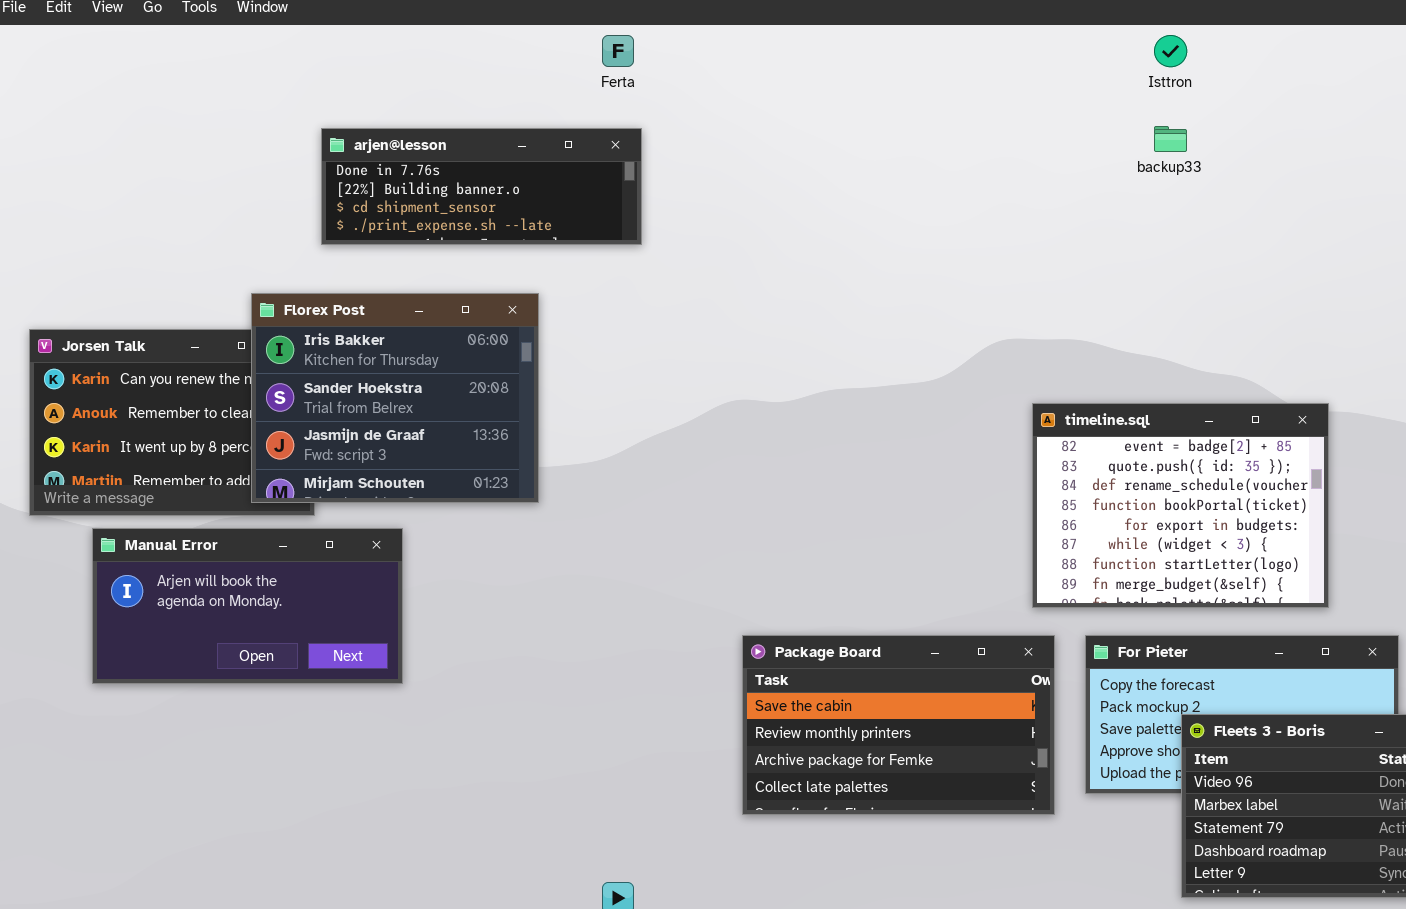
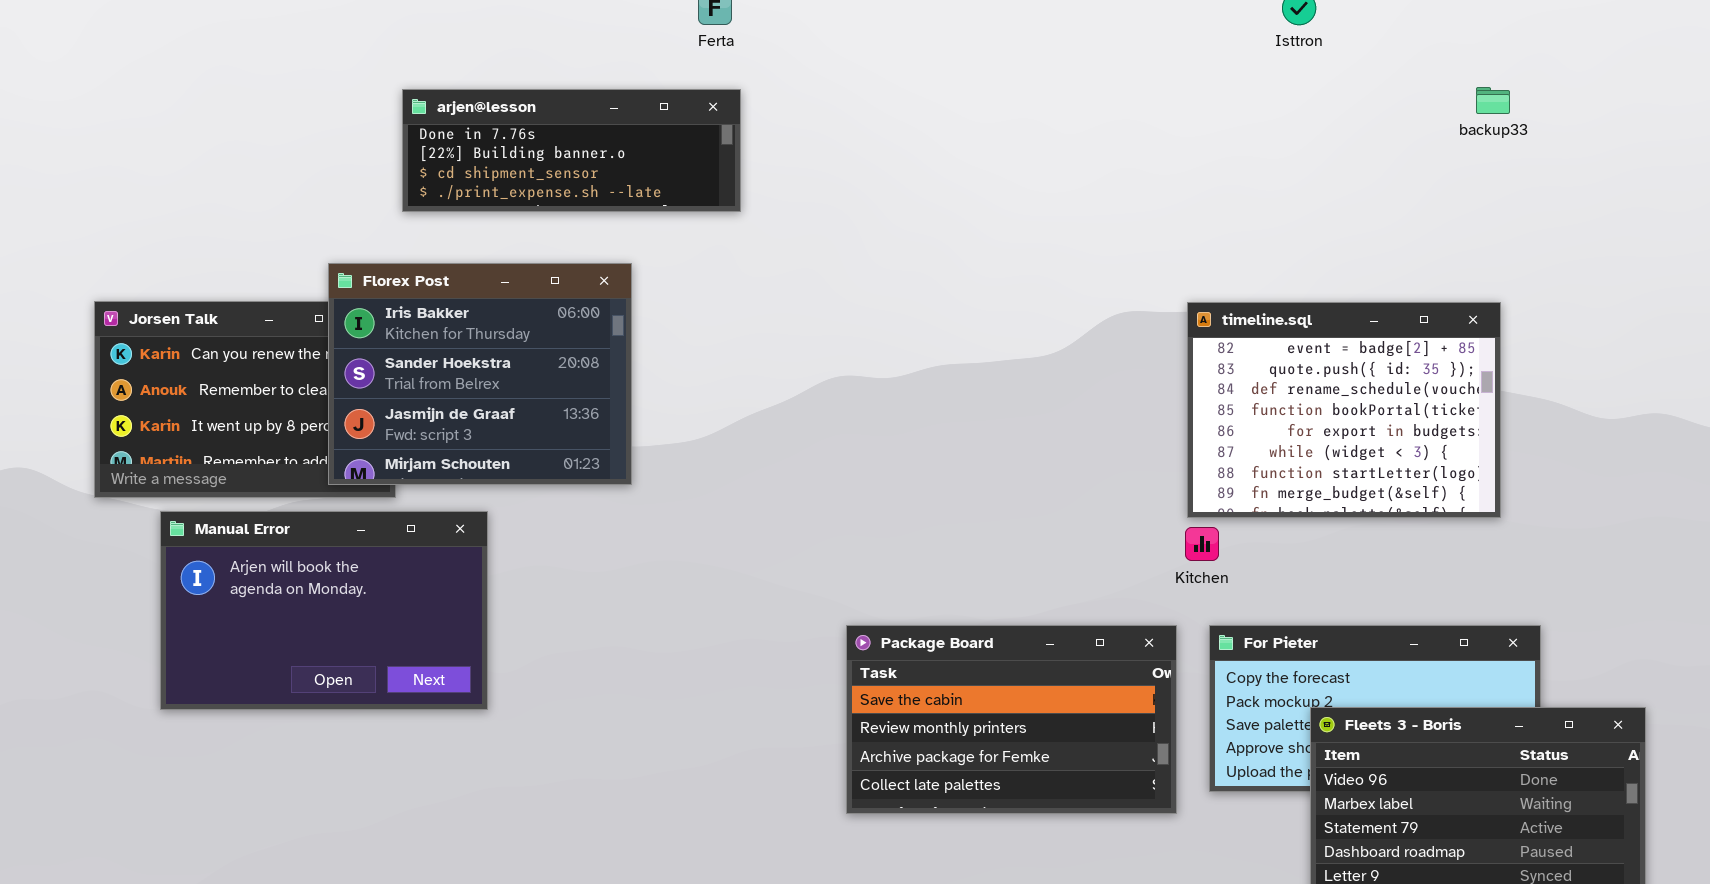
backup33: [1154,126,1187,152] -> [1476,87,1510,114], moved
timeline.sql: [1032,403,1329,608] -> [1187,302,1501,518], moved
Manual Error: [92,528,403,684] -> [160,511,488,710], resized

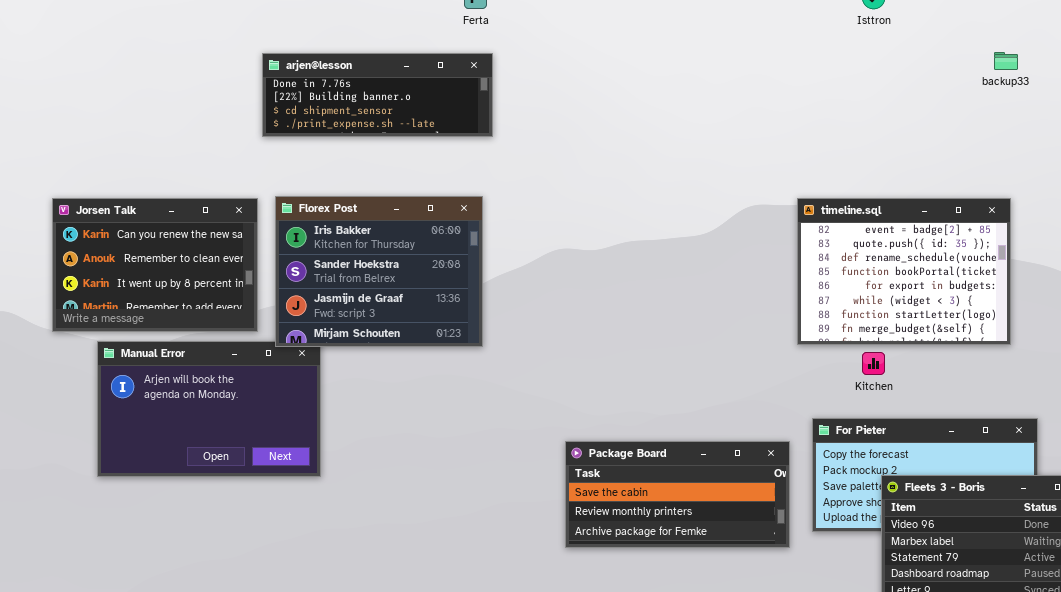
Florex Post: [328,263,632,485] -> [275,196,483,347], moved
Kitchen: [1185,527,1219,561] -> [862,352,885,375], moved
Package Board: [846,625,1177,814] -> [565,441,790,548], resized

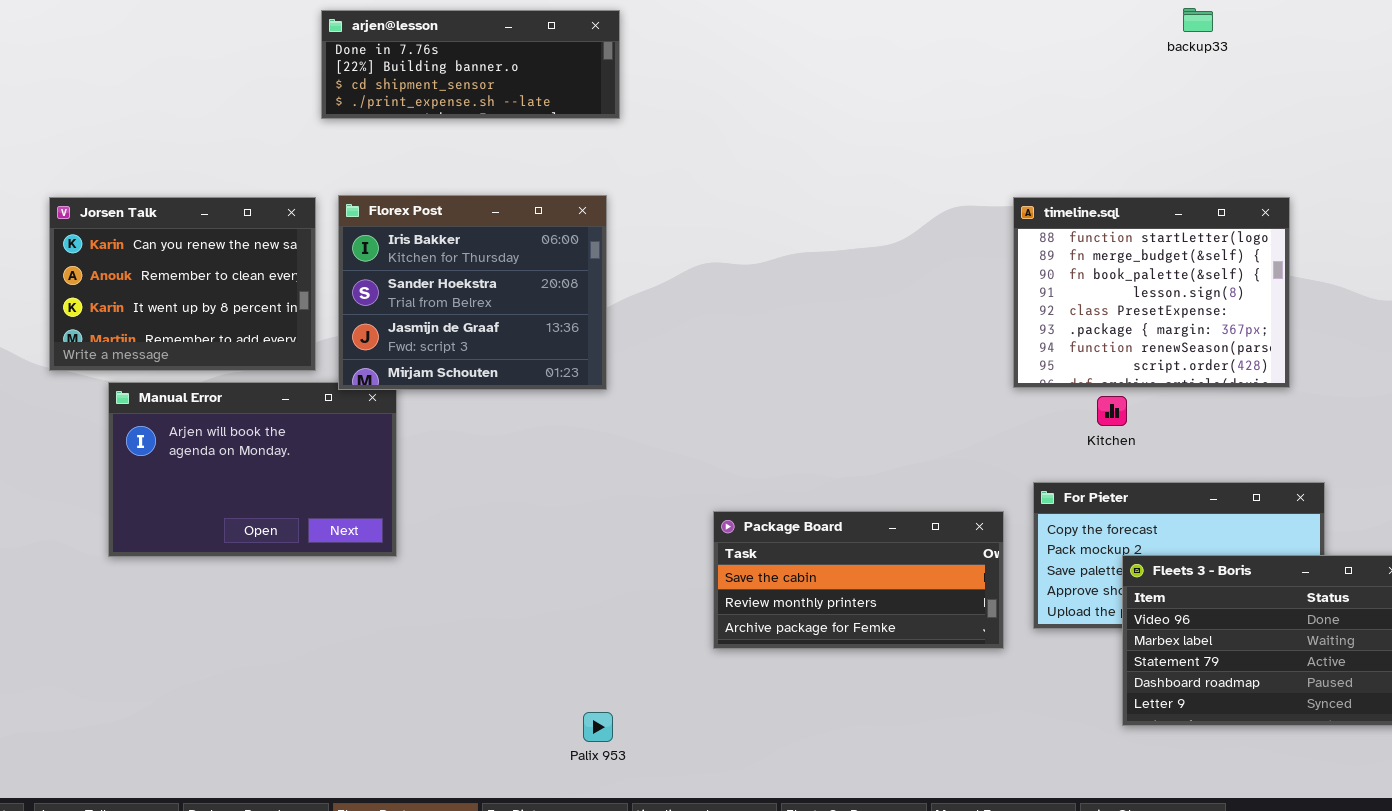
backup33: [994,52,1018,70] -> [1183,8,1213,32], moved
timeline.sql: [797,198,1011,345] -> [1013,197,1290,388], scrolled down 6 rows

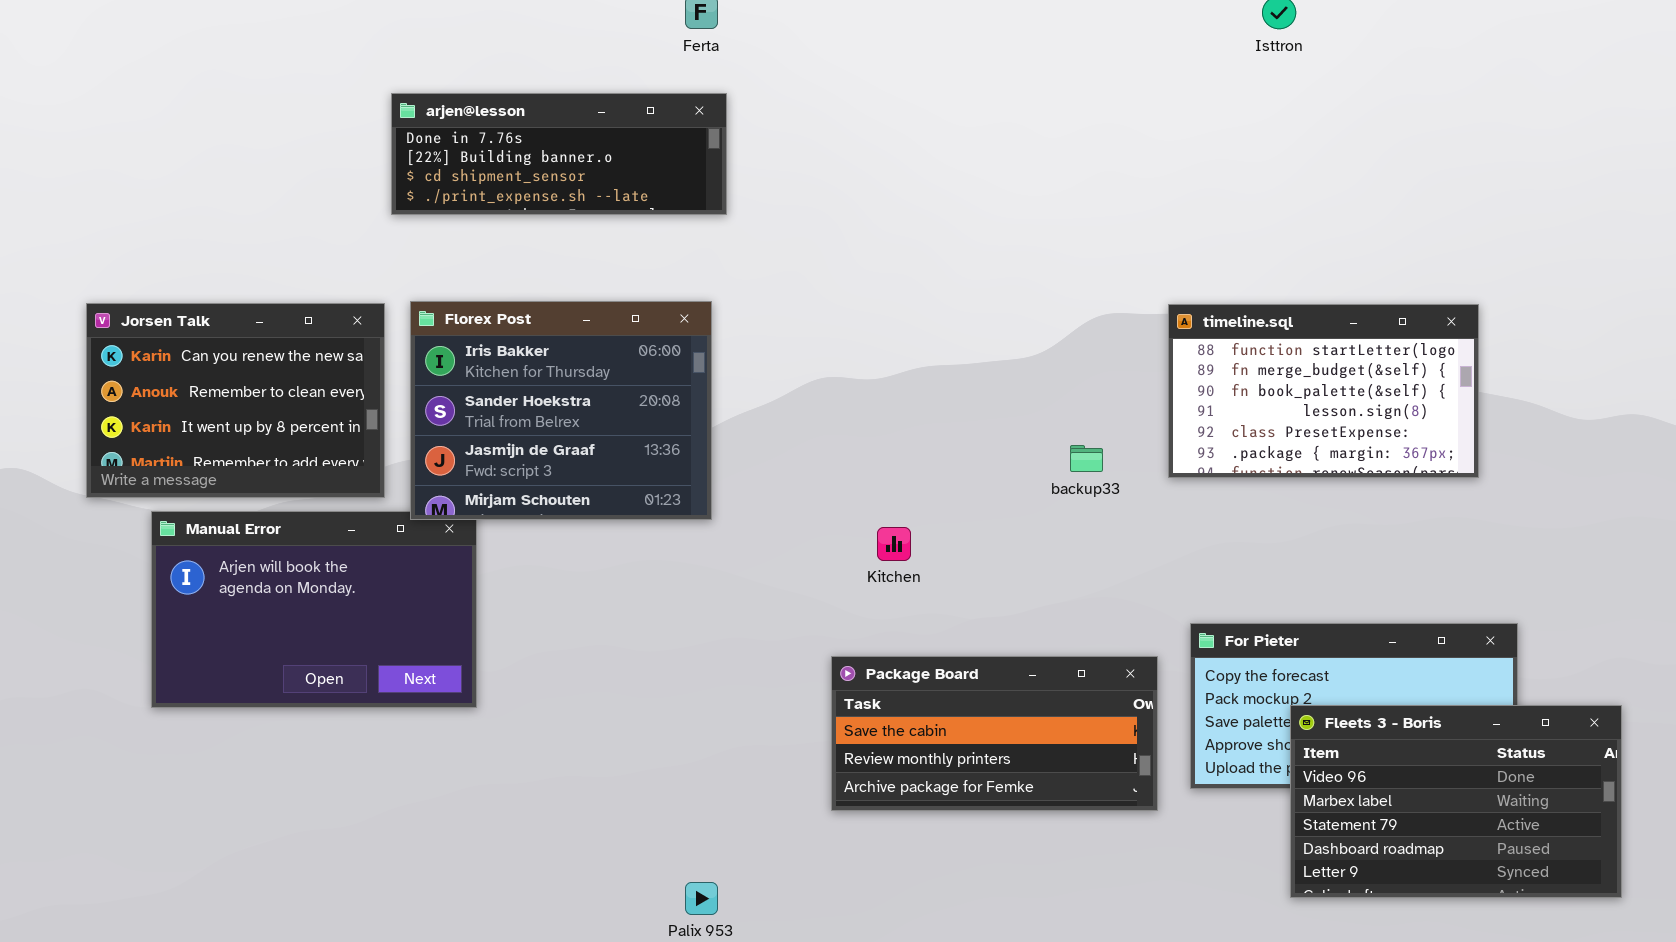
backup33: [1183,8,1213,32] -> [1070,445,1103,472], moved
timeline.sql: [1013,197,1290,388] -> [1168,304,1479,478], resized
Kitchen: [1097,396,1127,426] -> [877,527,911,561], moved

